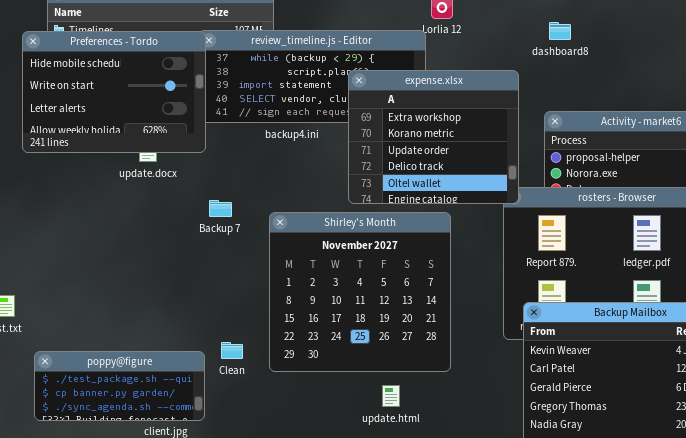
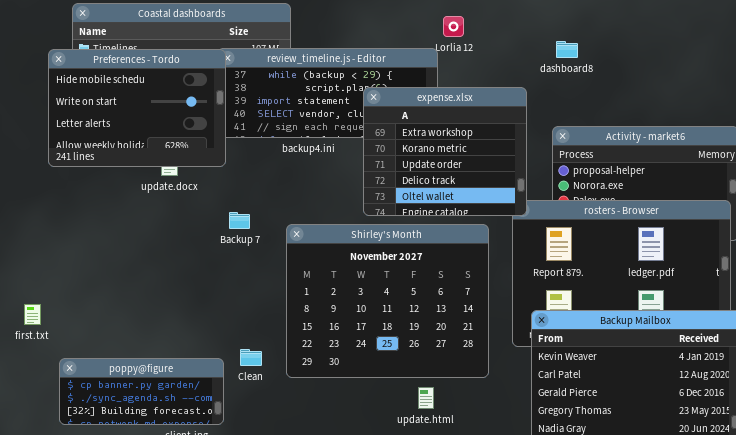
Shirley's Month: [269,212,451,372] -> [286,224,489,378], resized
poppy@figure: [34,351,205,421] -> [59,358,224,425], scrolled down 1 row
update.html: [382,385,400,407] -> [418,387,434,409], moved

